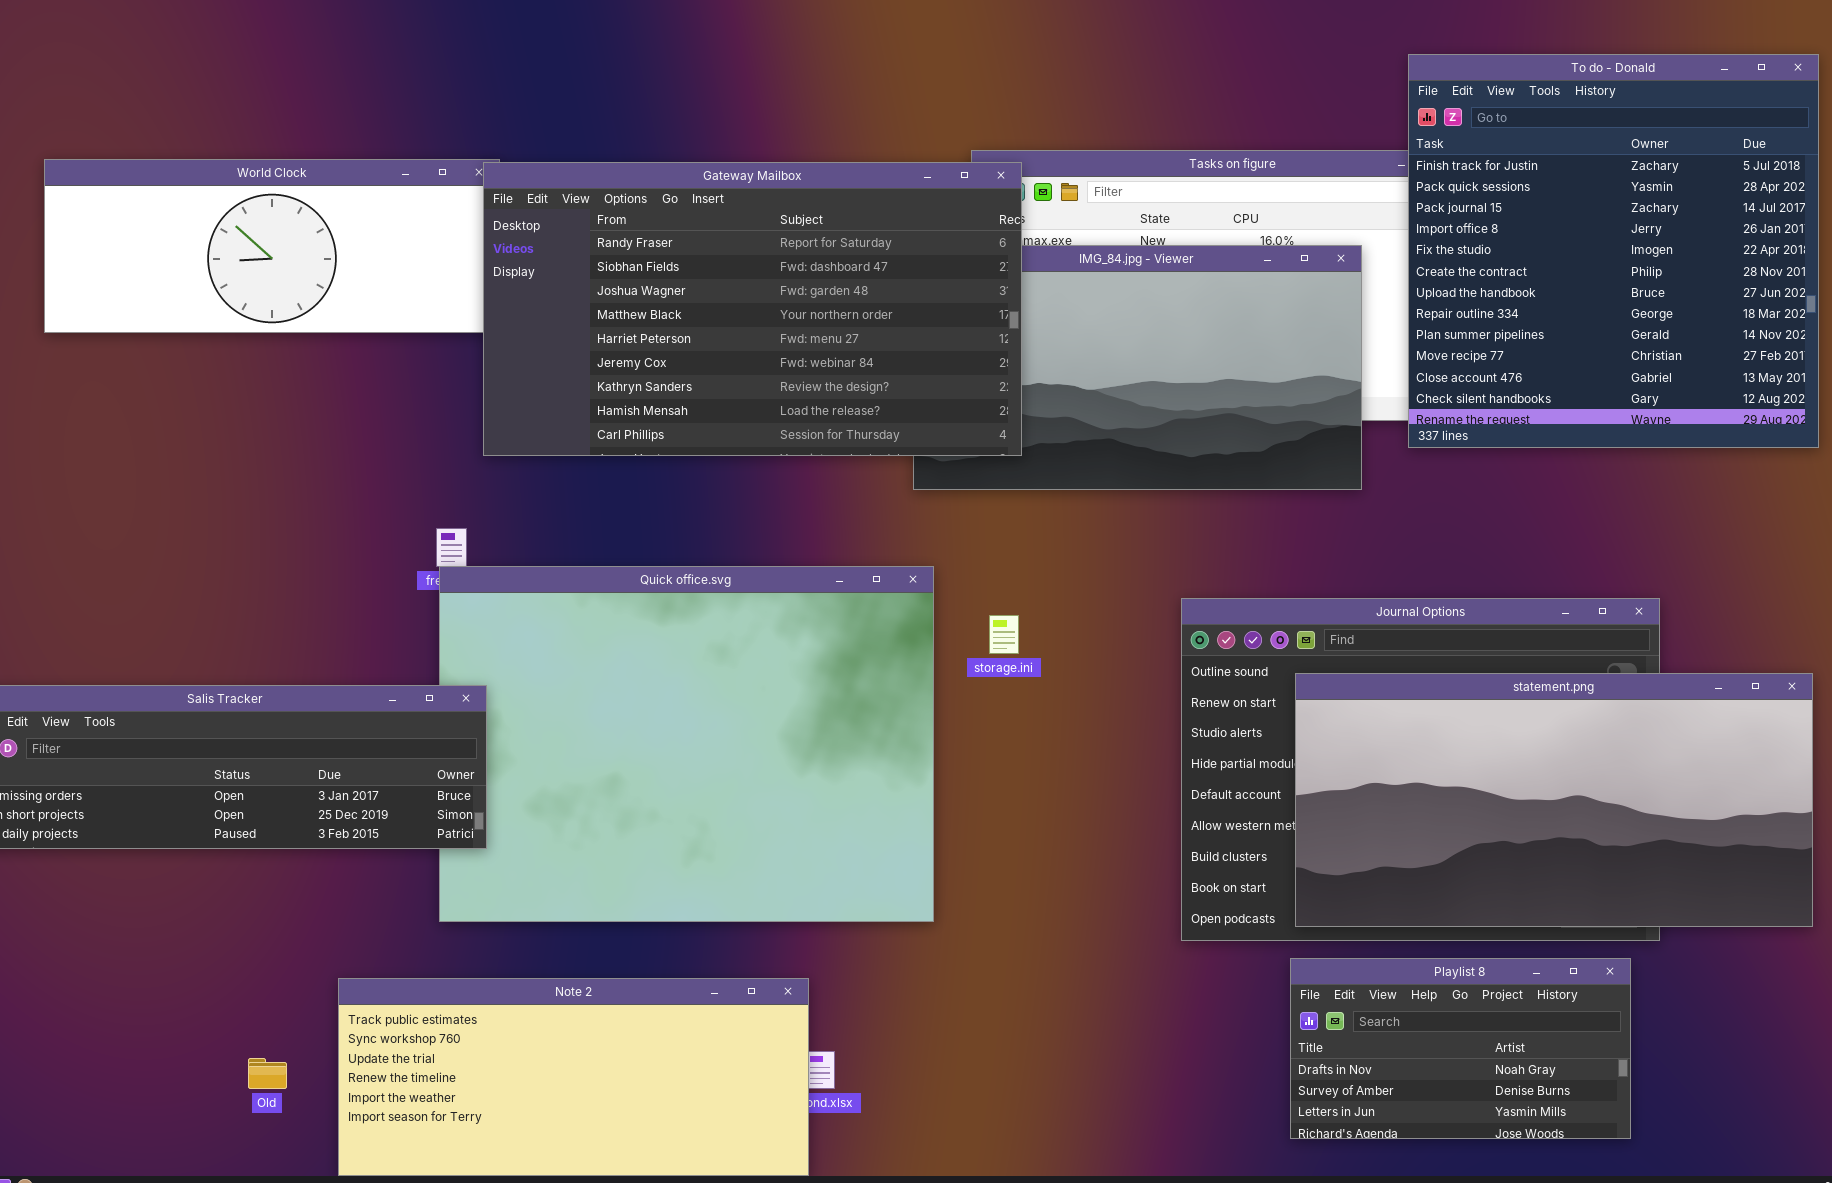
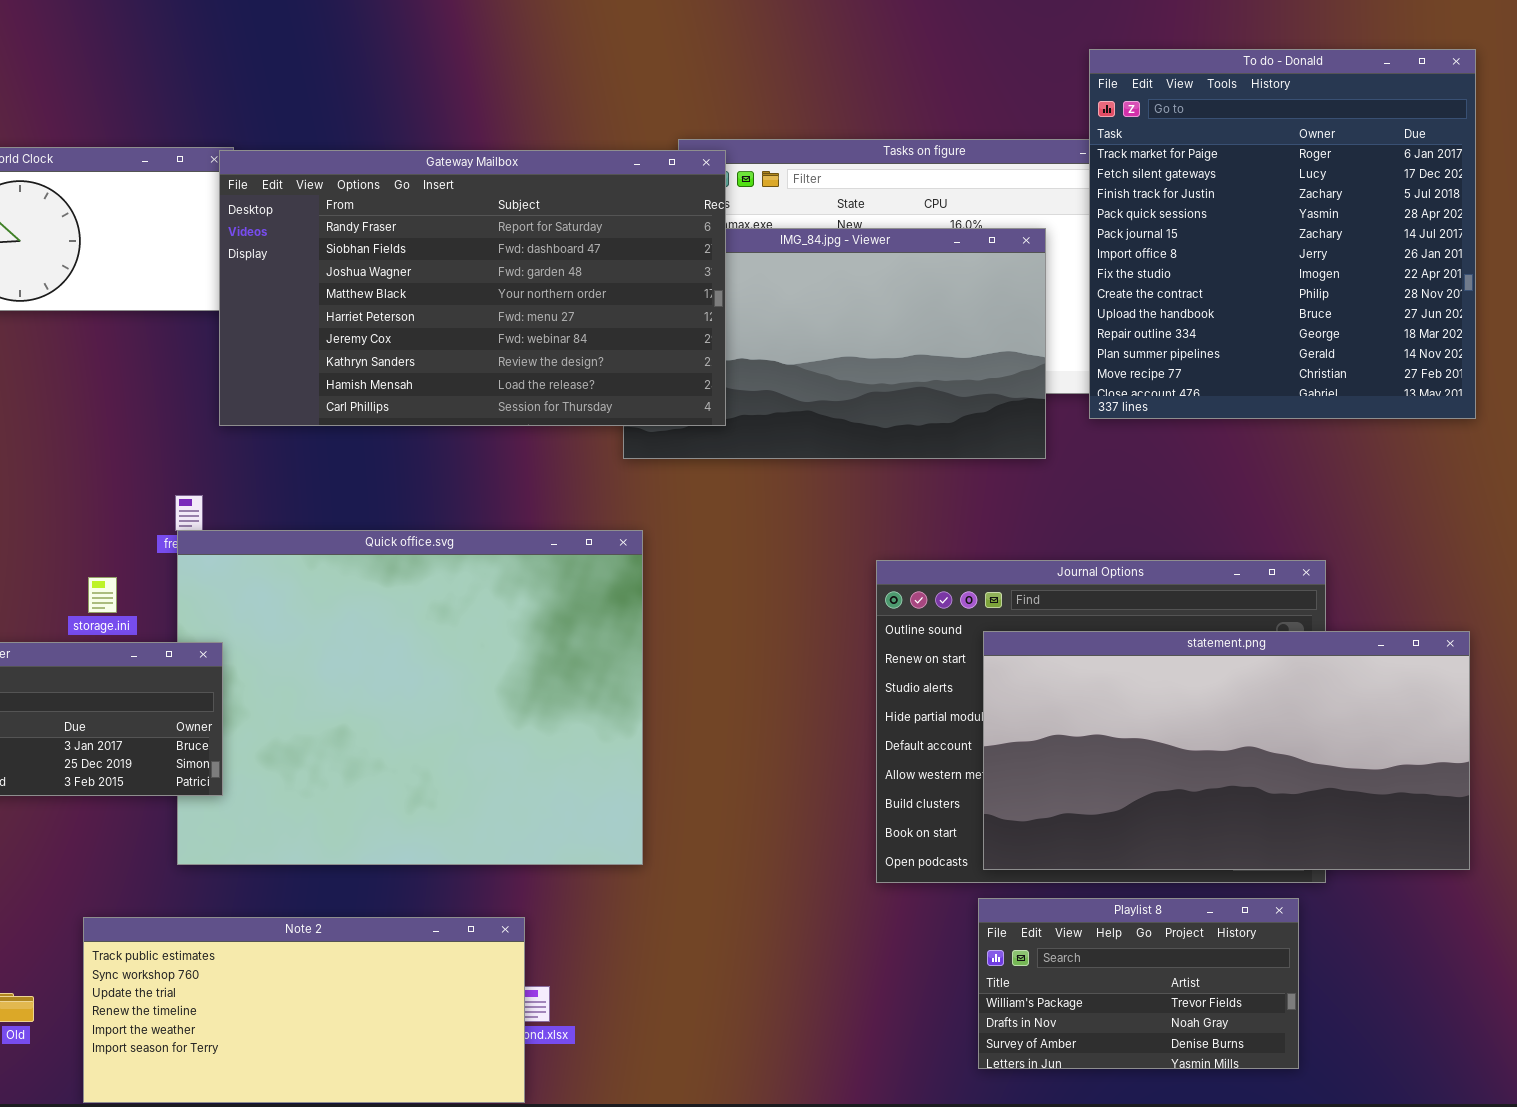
To do - Donald: [1408,54,1819,448] -> [1089,49,1476,419], scrolled up 2 rows
storage.ini: [989,615,1019,654] -> [88,577,117,613], moved
Playlist 8: [1290,958,1631,1139] -> [978,898,1299,1069], scrolled up 1 row

